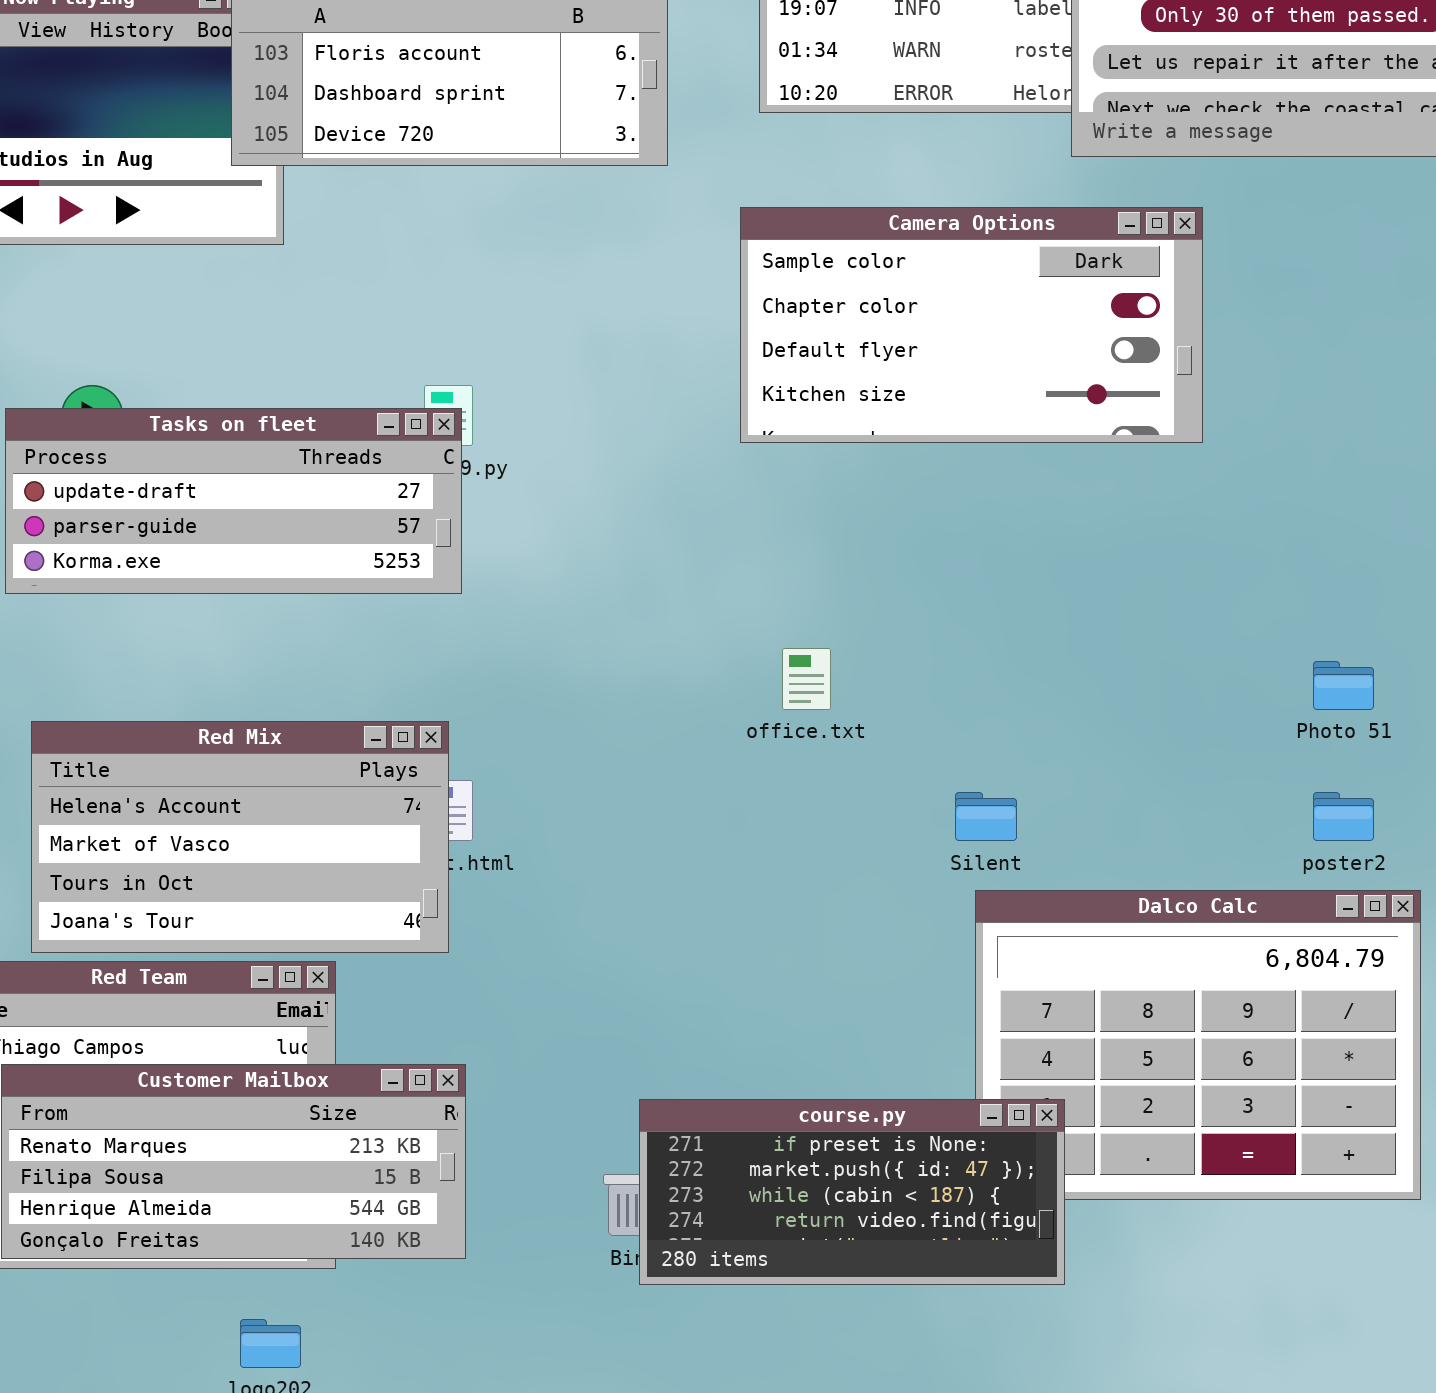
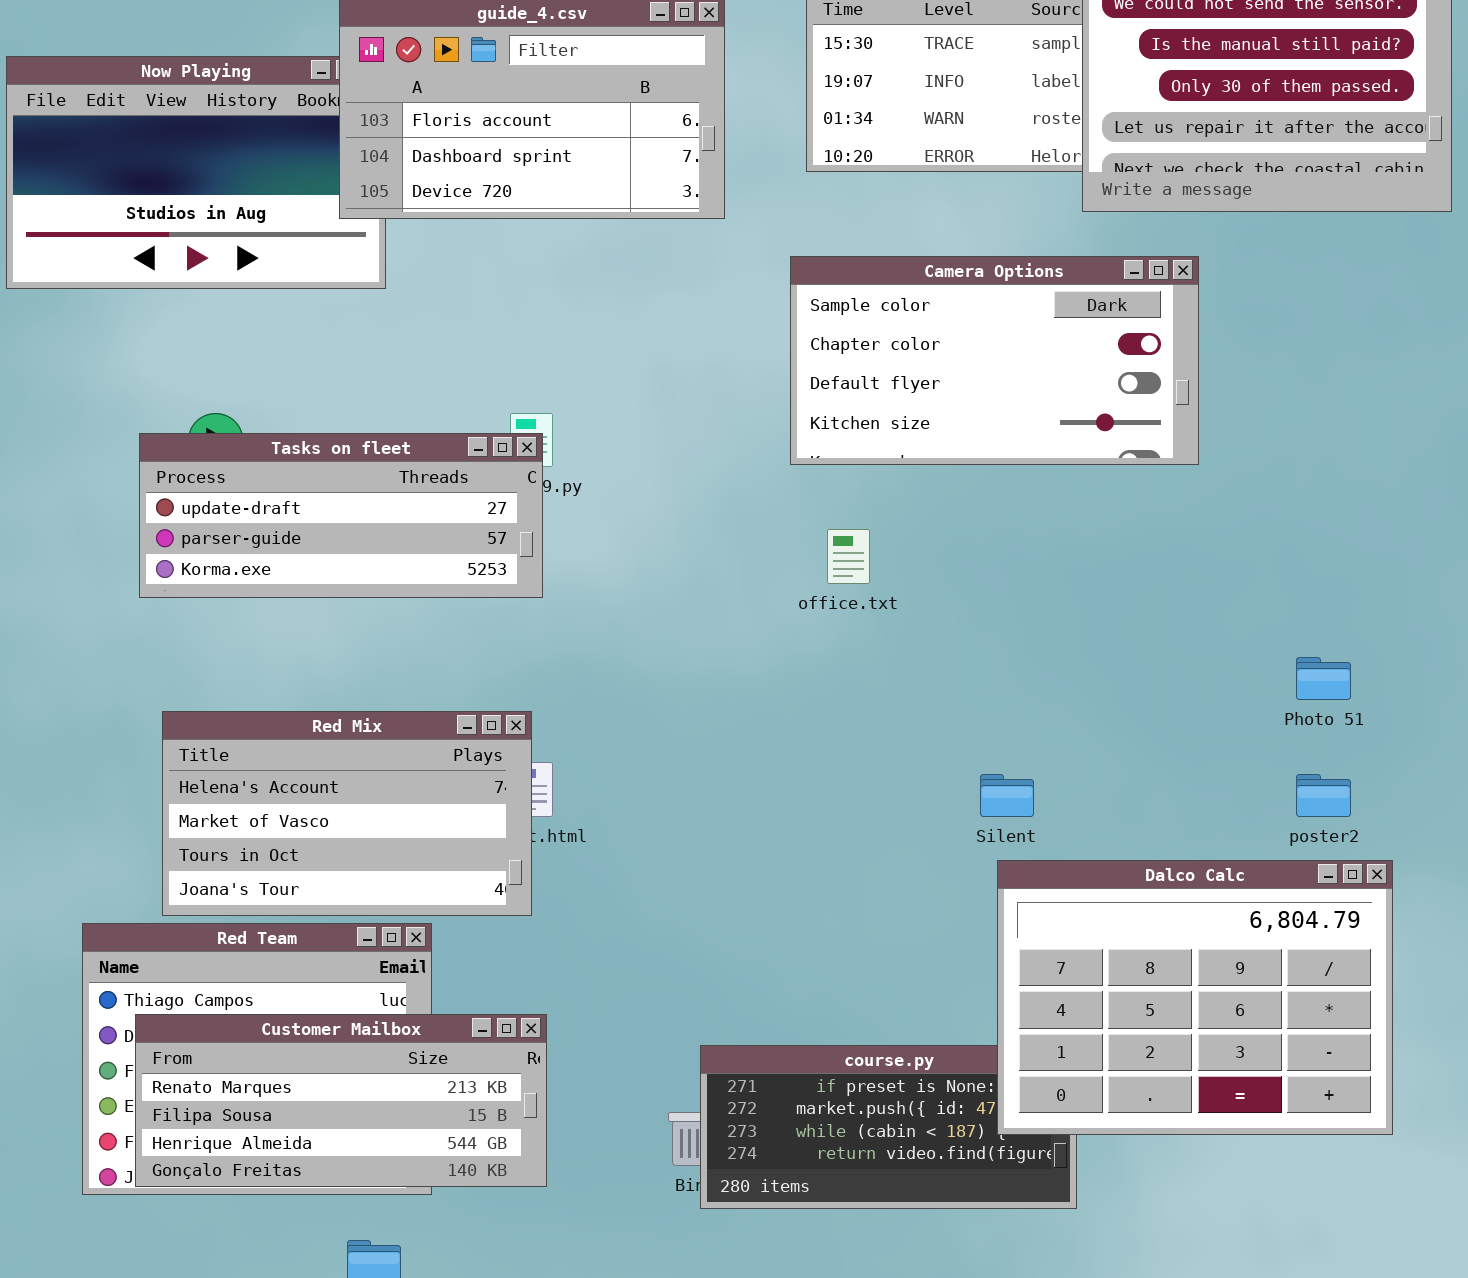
office.txt: [782,648,831,710] -> [827,529,870,584], moved
Dalco Calc: [975,890,1421,1200] -> [997,860,1393,1135], raised

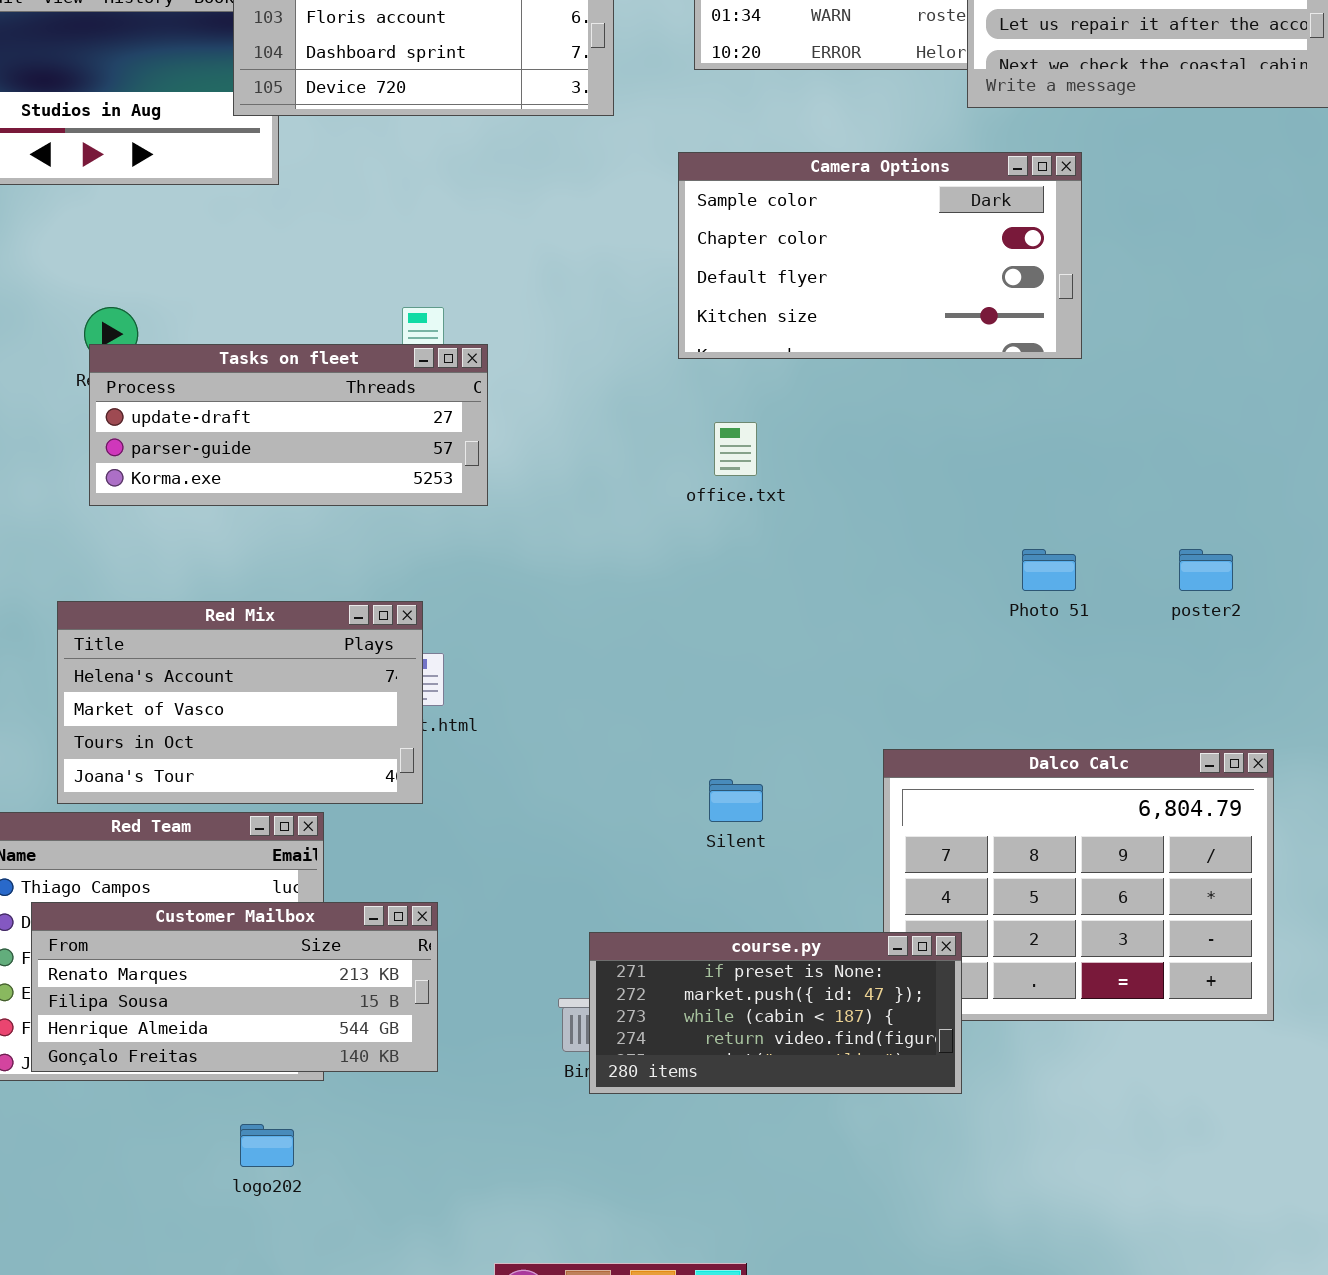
Tasks on fleet: [139,433,543,598] -> [89,344,488,506], moved
Photo 51: [1296,657,1351,700] -> [1022,549,1076,591], moved
Silent: [980,774,1034,817] -> [709,779,763,822], moved
poster2: [1296,774,1351,817] -> [1179,549,1233,591], moved
course.py: [700,1045,1077,1209] -> [589,932,962,1094], raised

